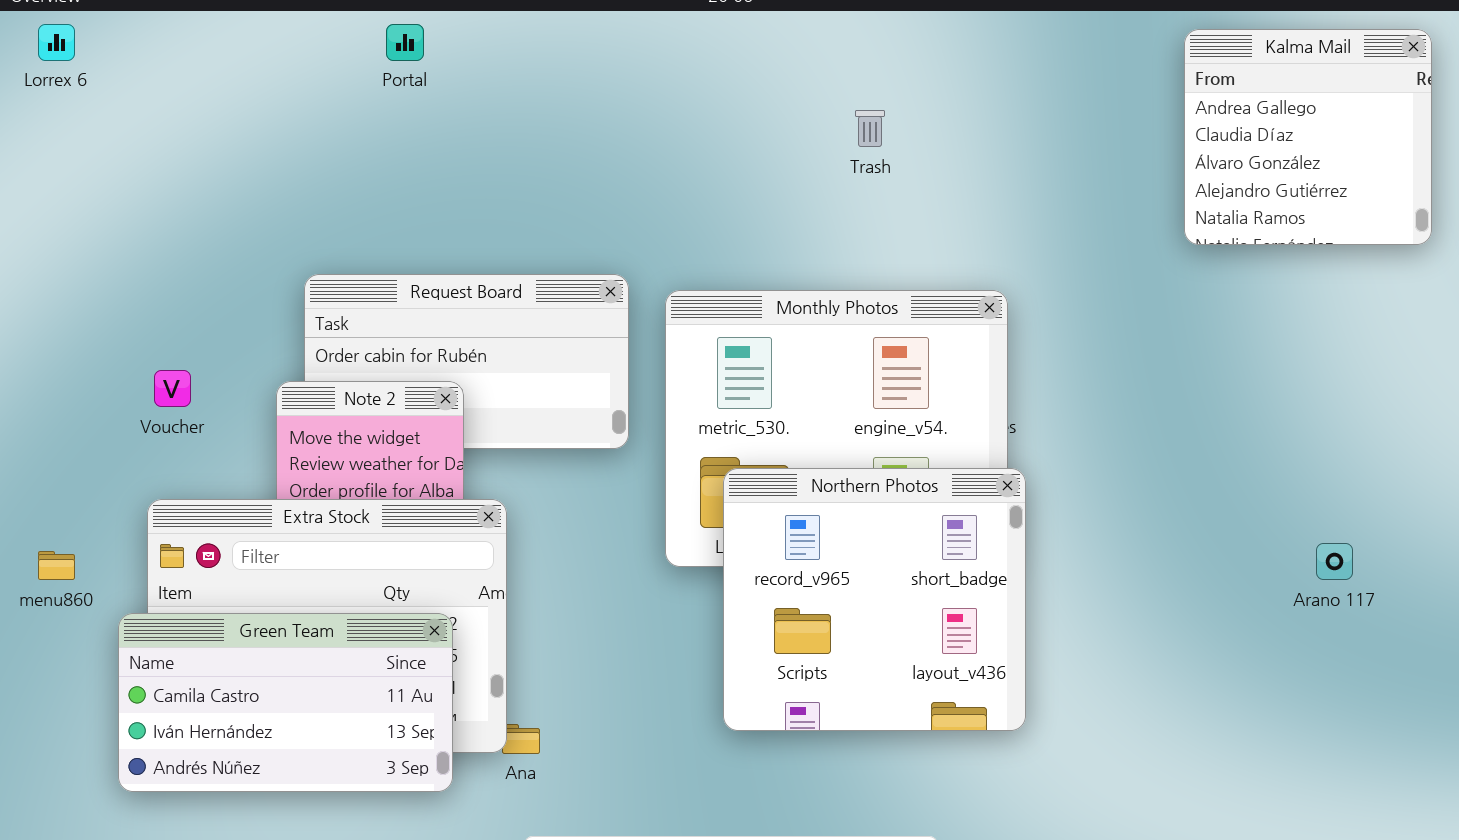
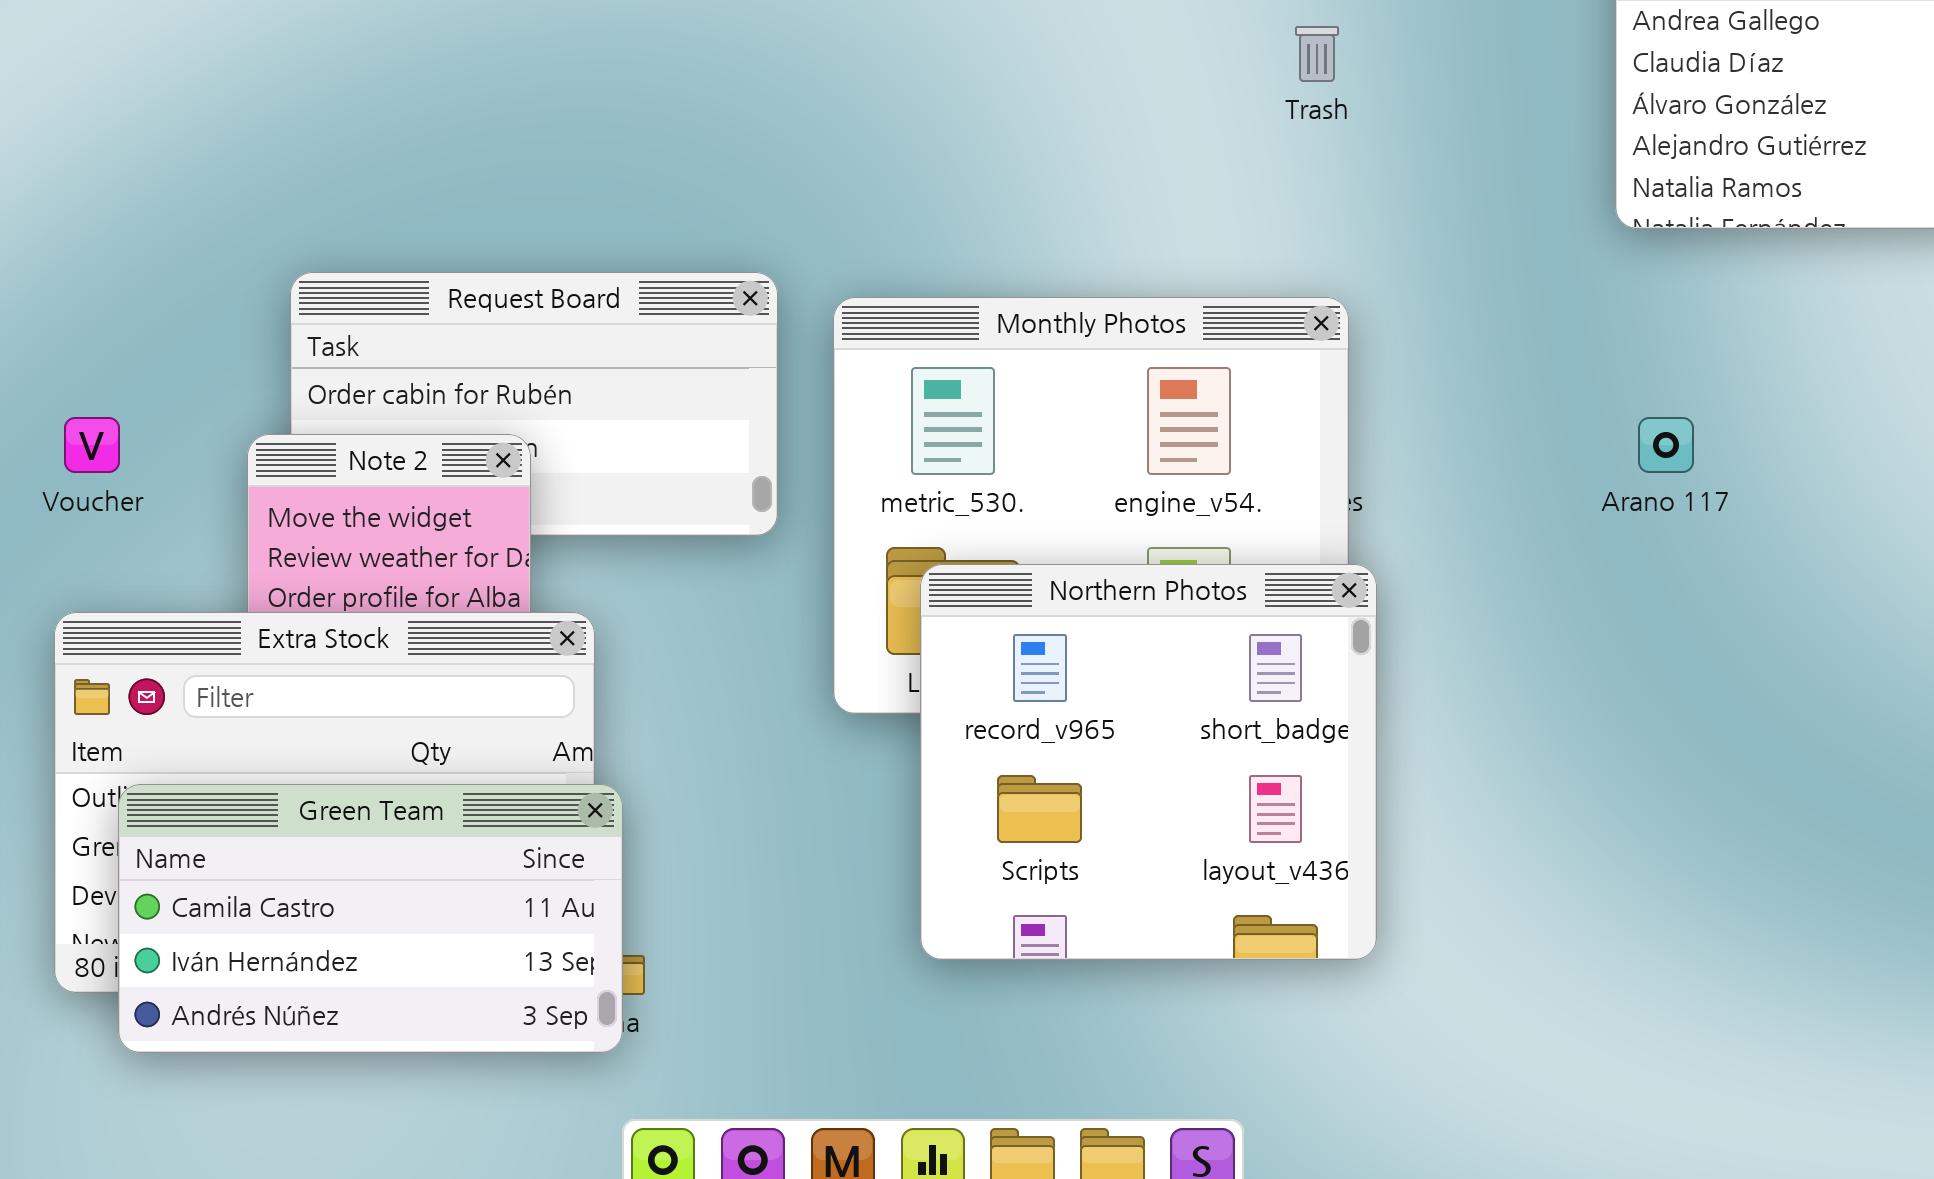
Trash: [855,110,885,147] -> [1295,26,1339,82], moved
Arano 117: [1316,543,1353,580] -> [1638,417,1694,473], moved
Green Team: [118,613,453,792] -> [118,784,623,1053], moved

